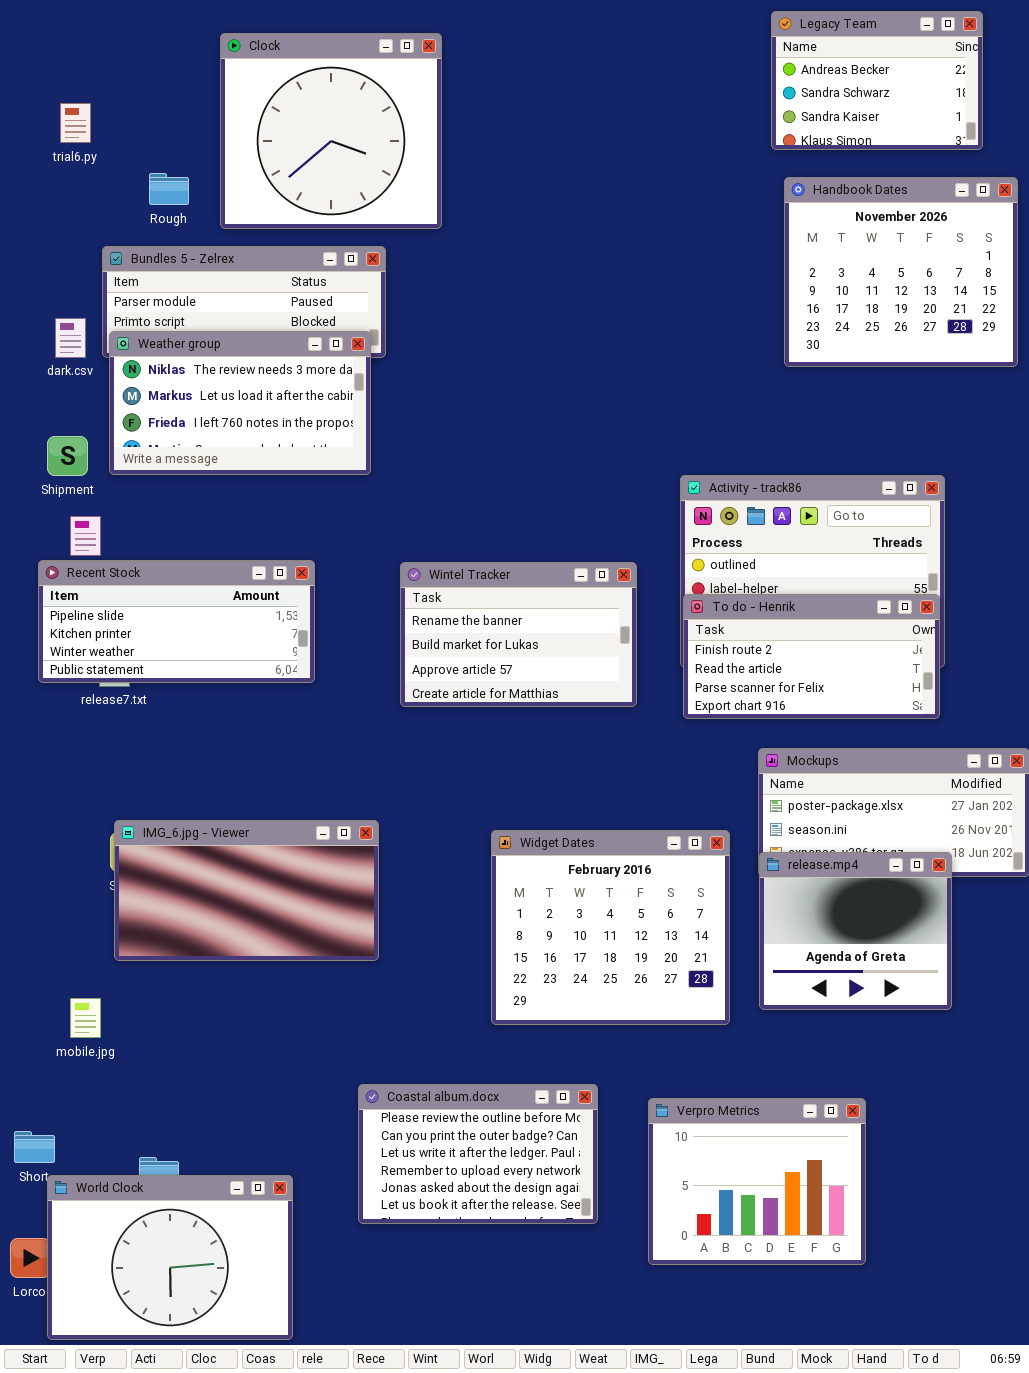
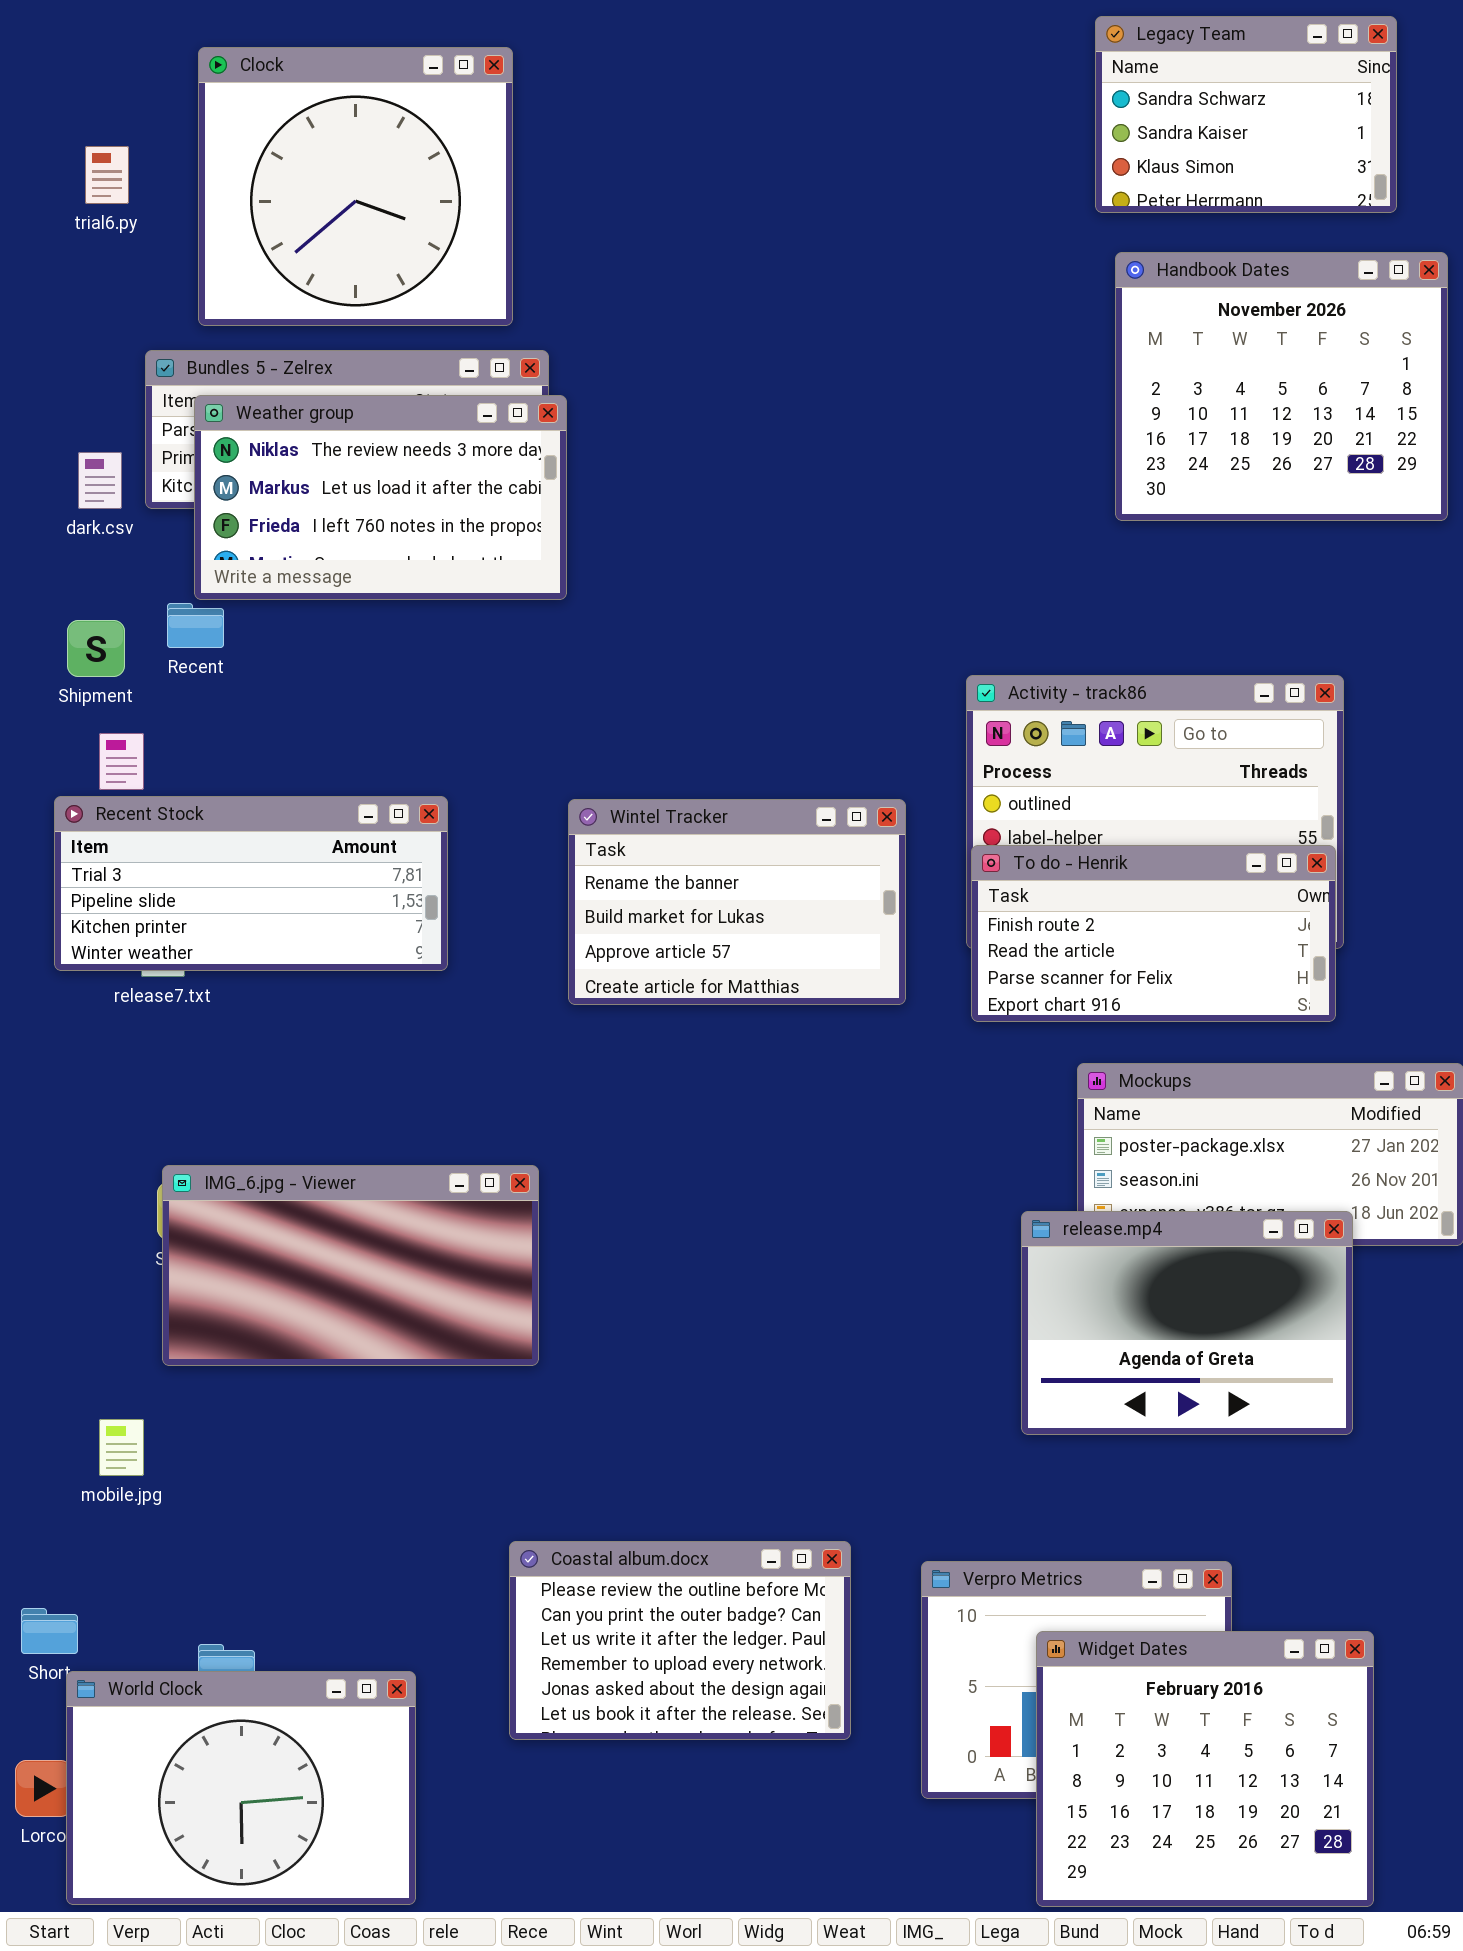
Legacy Team: [771,11,983,150] -> [1095,16,1397,213], scrolled down 1 row
Clock: [220,33,442,229] -> [198,47,513,326], moved
Weather group: [109,331,371,475] -> [194,395,567,600], moved
Recent Stock: [38,560,315,683] -> [54,796,448,971], scrolled up 1 row
Widget Dates: [491,830,730,1025] -> [1036,1631,1374,1907], moved
release.mp4: [759,852,952,1010] -> [1021,1211,1353,1435], resized

